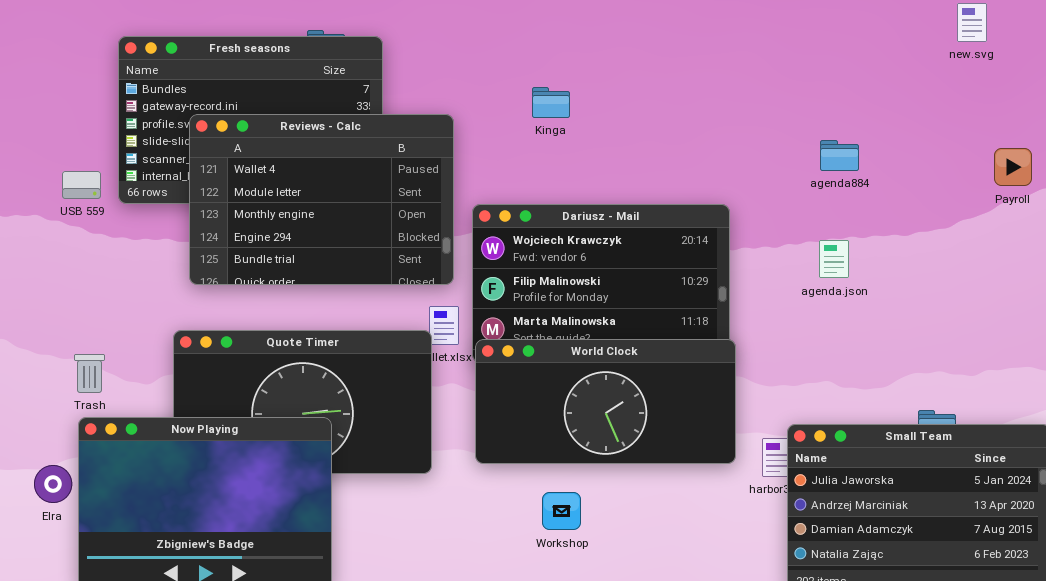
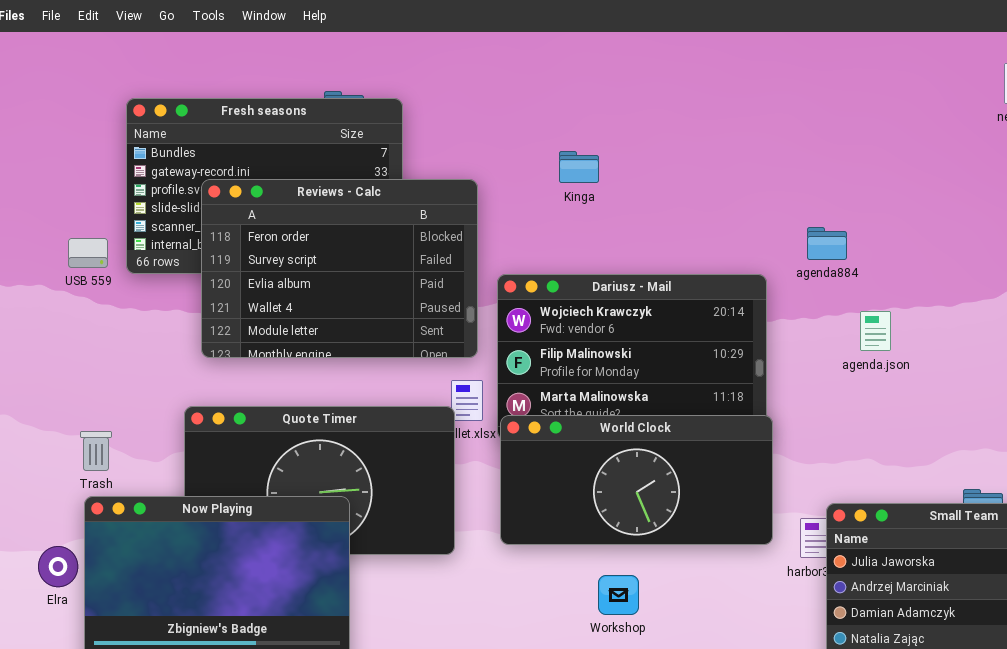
Reviews - Calc: [189,114,454,285] -> [201,179,478,358], scrolled up 3 rows
agenda884: [820,140,859,171] -> [807,227,847,260], moved
Workshop: [542,492,581,530] -> [598,575,639,615], moved

